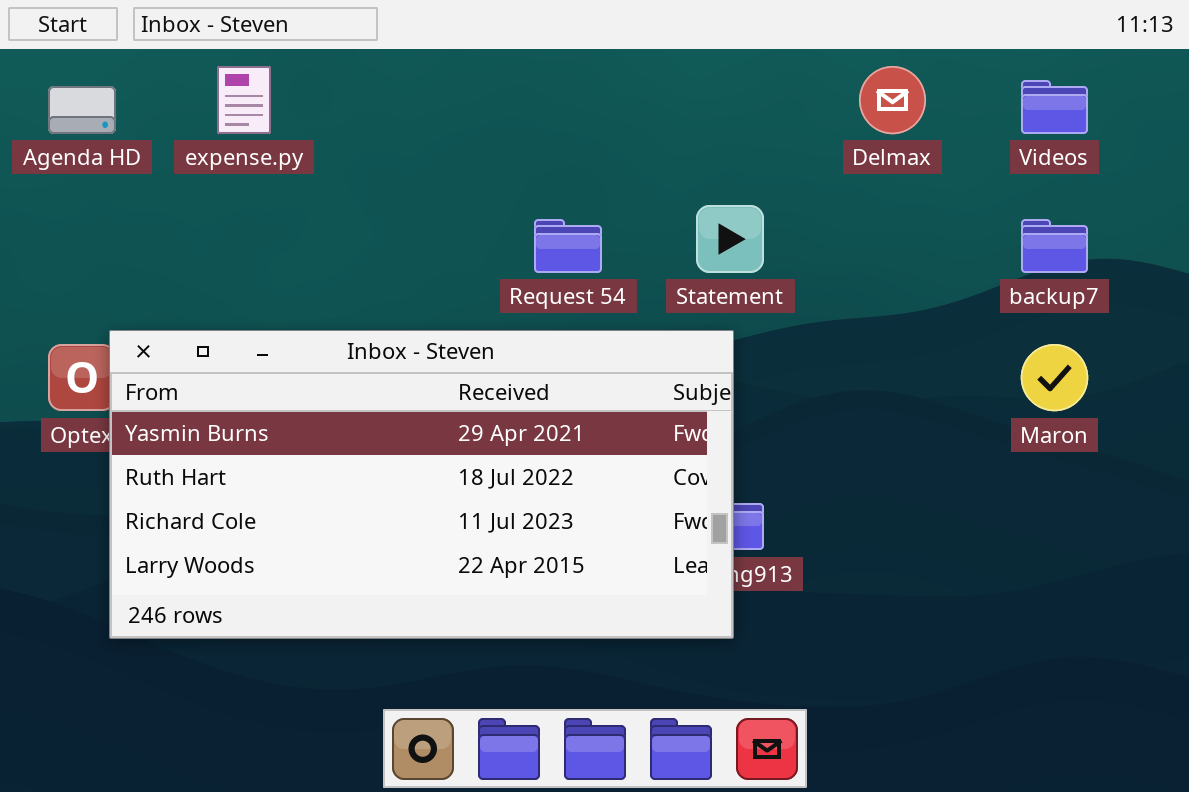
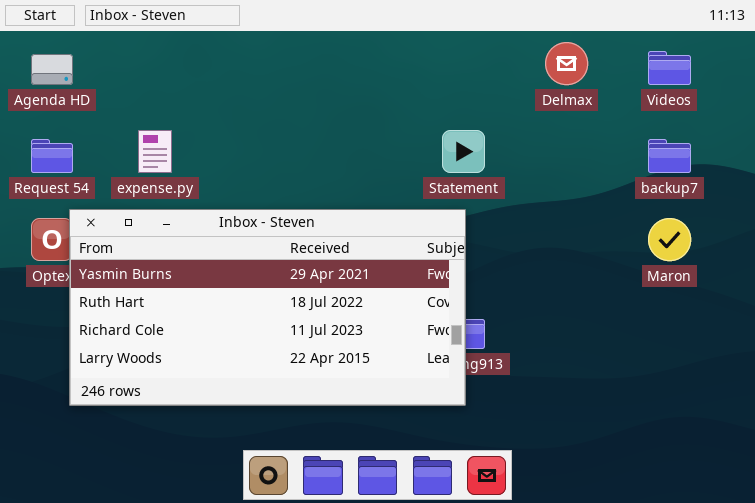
expense.py: [217,66,271,134] -> [138,130,172,173], moved
Request 54: [534,219,602,273] -> [31,139,73,173], moved

